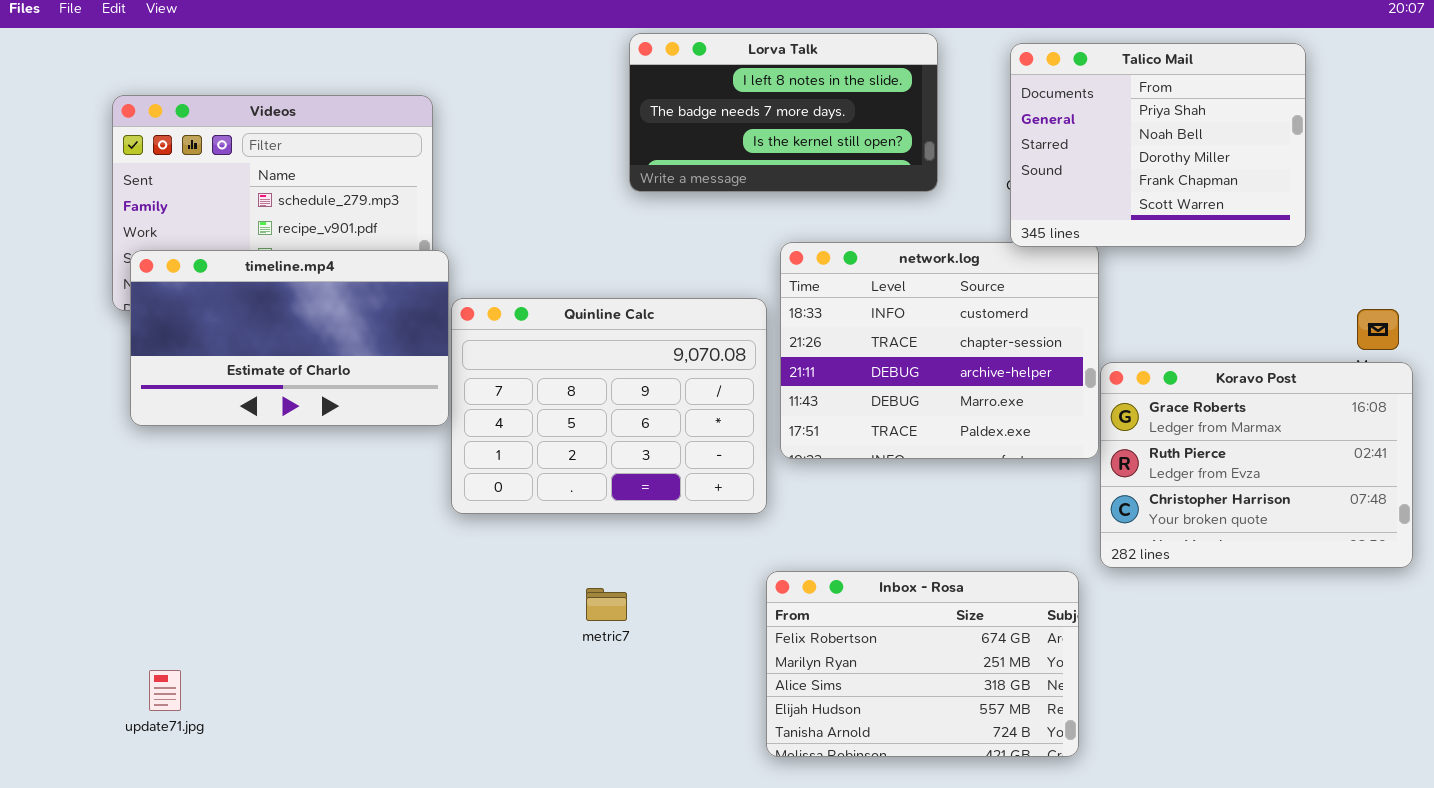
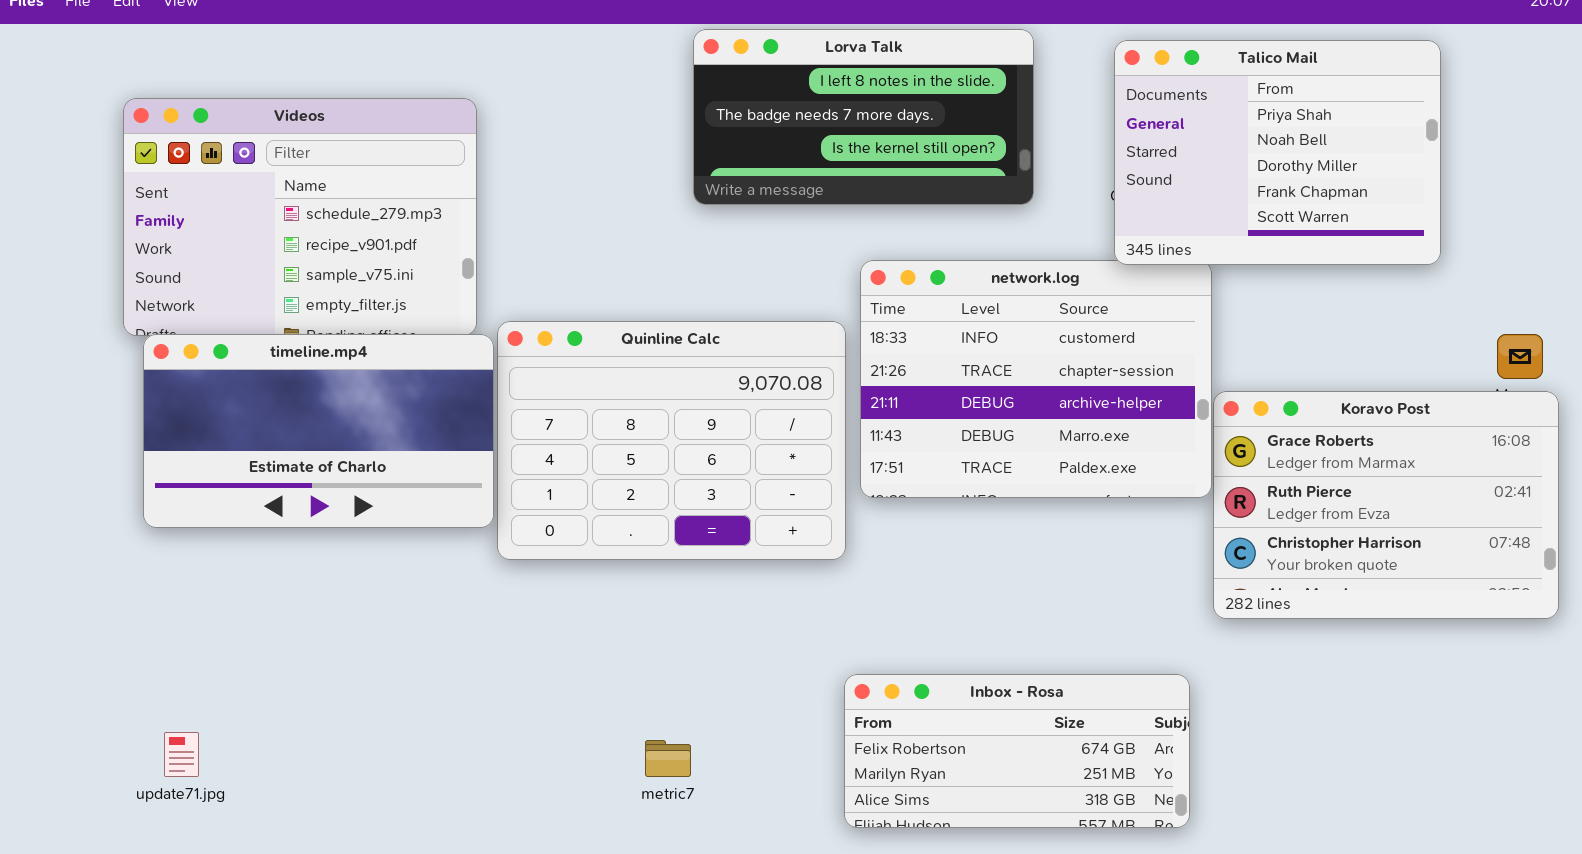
timeline.mp4: [130,250,449,426] -> [143,334,494,528], moved
Inbox - Rosa: [766,571,1079,757] -> [844,674,1190,828], resized
metric7: [586,588,627,621] -> [645,740,691,777], moved

